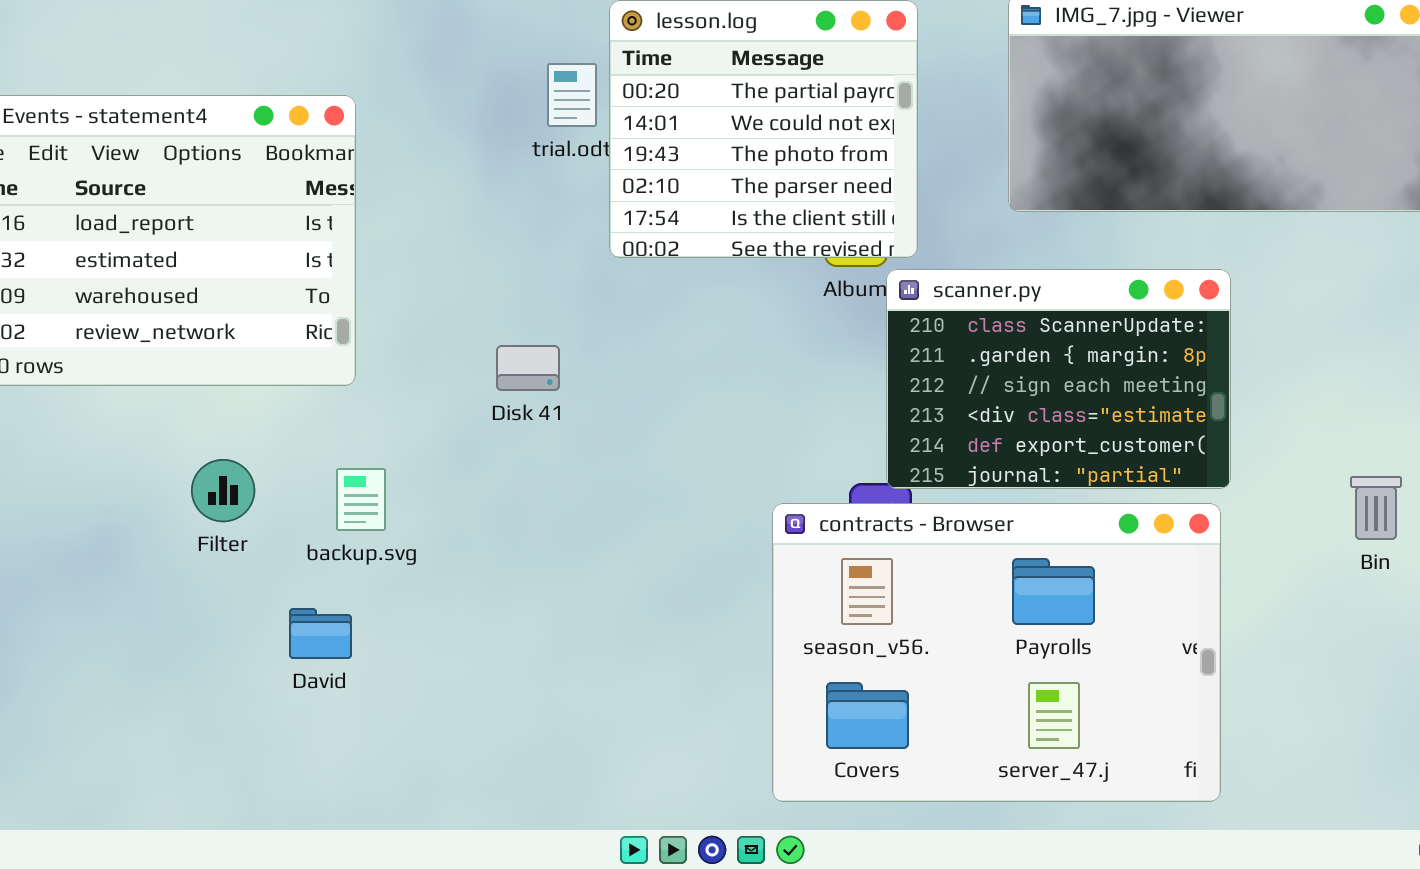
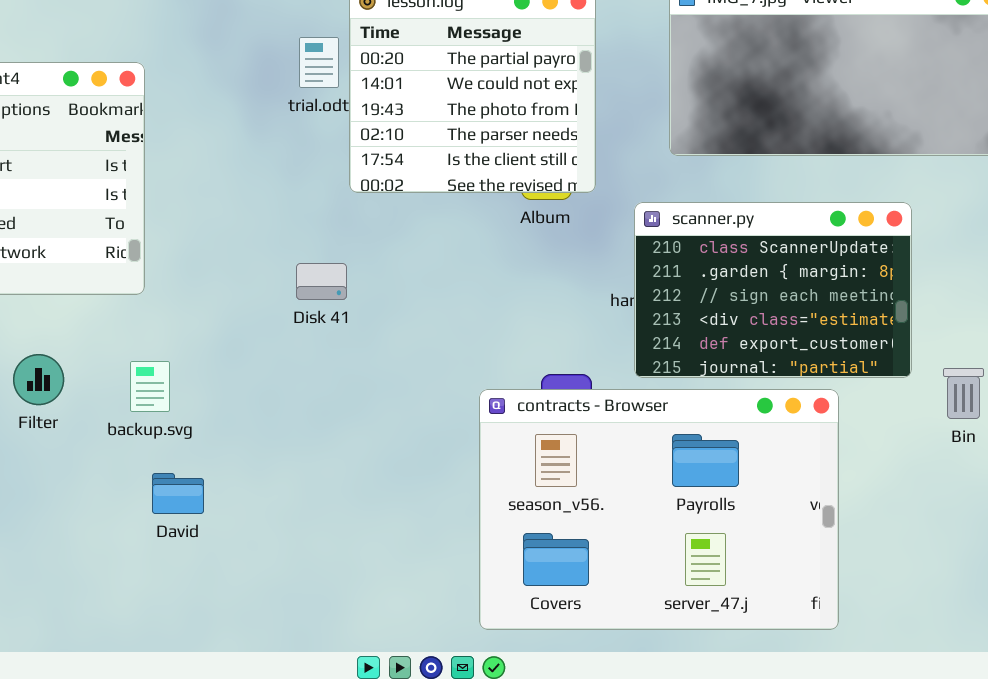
scanner.py: [886,269,1231,489] -> [634,202,912,378], moved
Disk 41: [496,345,560,391] -> [296,263,347,300], moved
David: [289,608,352,659] -> [152,473,204,514], moved

